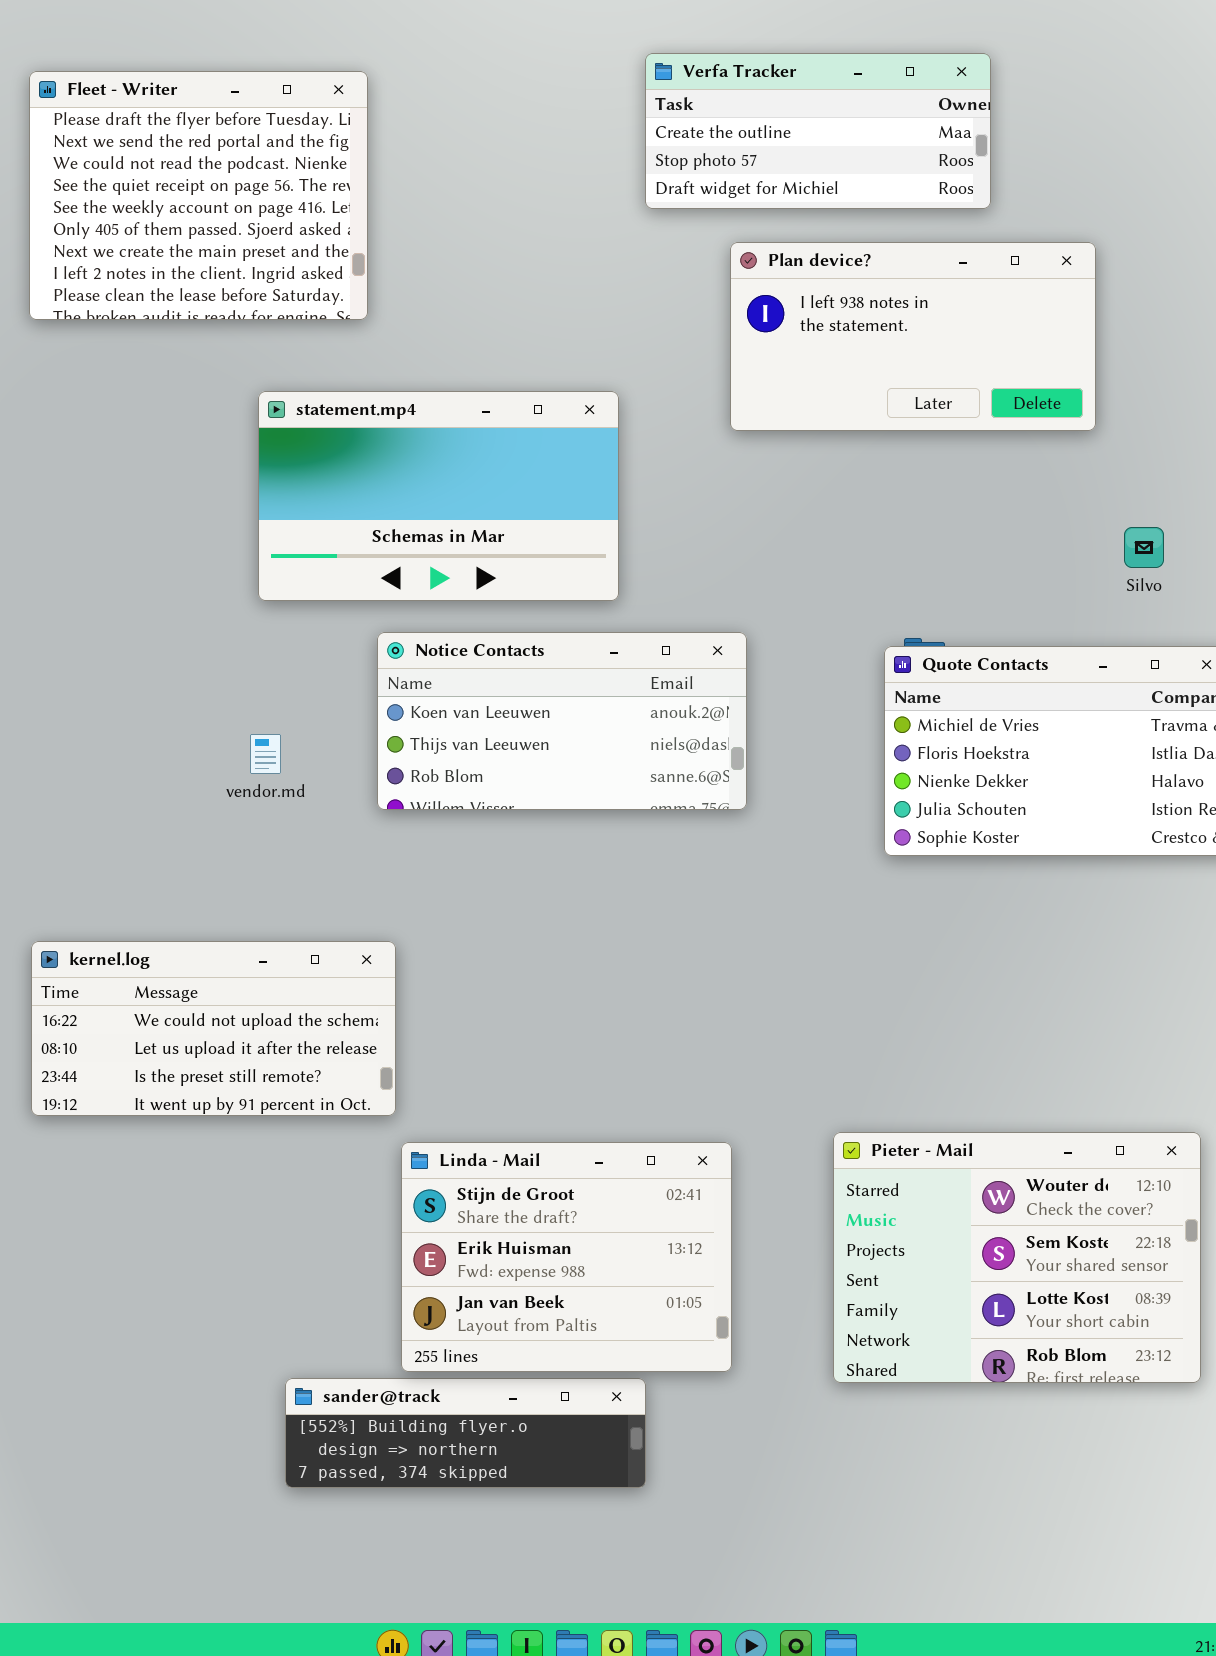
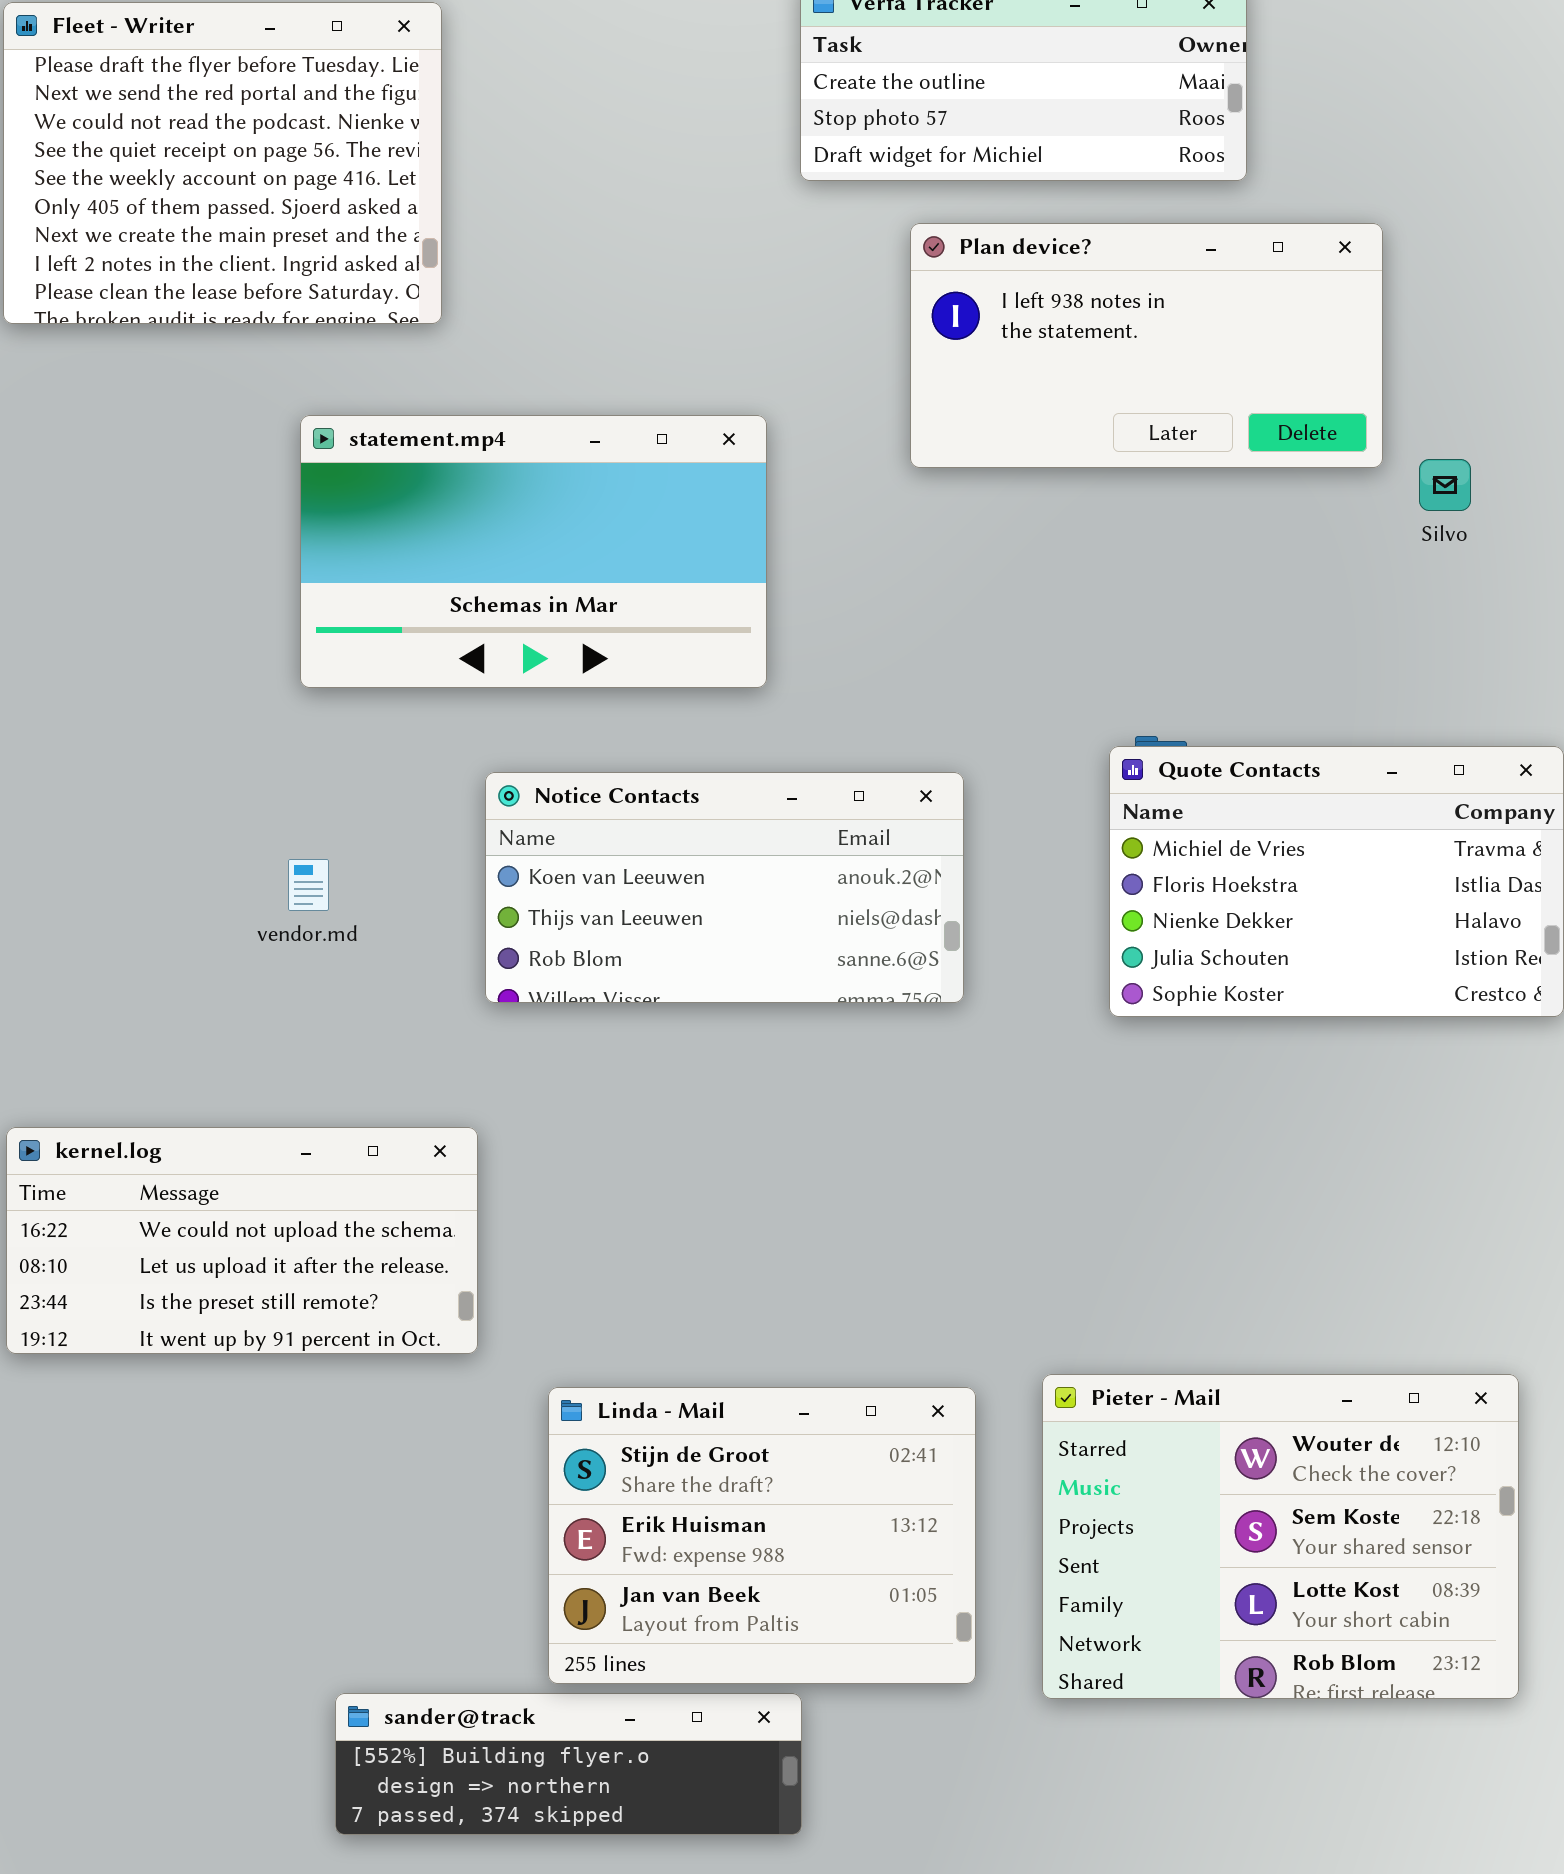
Silvo: [1124,527,1164,568] -> [1419,459,1471,511], moved
Notice Contacts: [377,632,747,810] -> [485,772,964,1003], moved
Linda - Mail: [401,1142,732,1372] -> [548,1387,976,1684], moved

